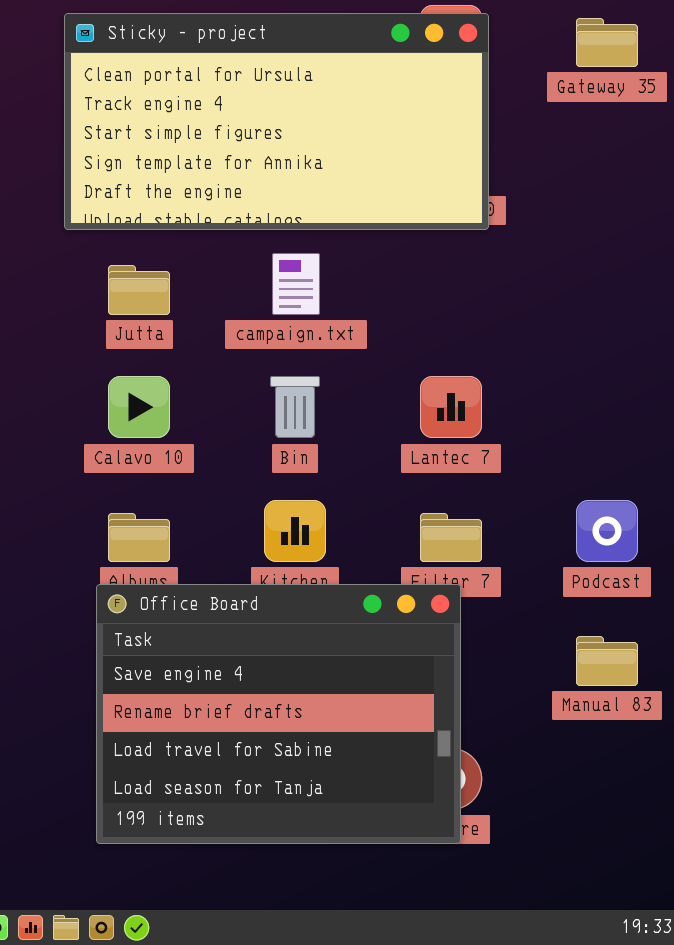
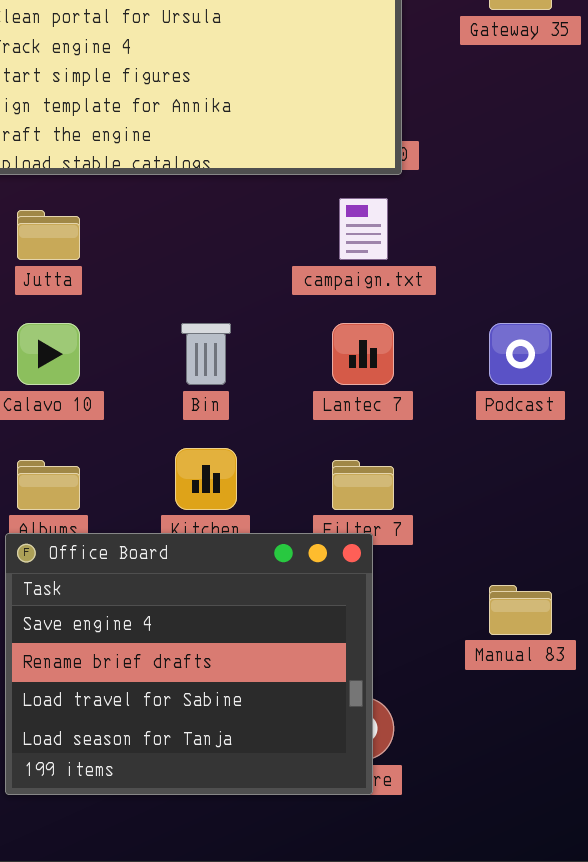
campaign.txt: [272,253,320,315] -> [339,198,388,260], moved
Podcast: [576,500,638,562] -> [489,323,552,385], moved

